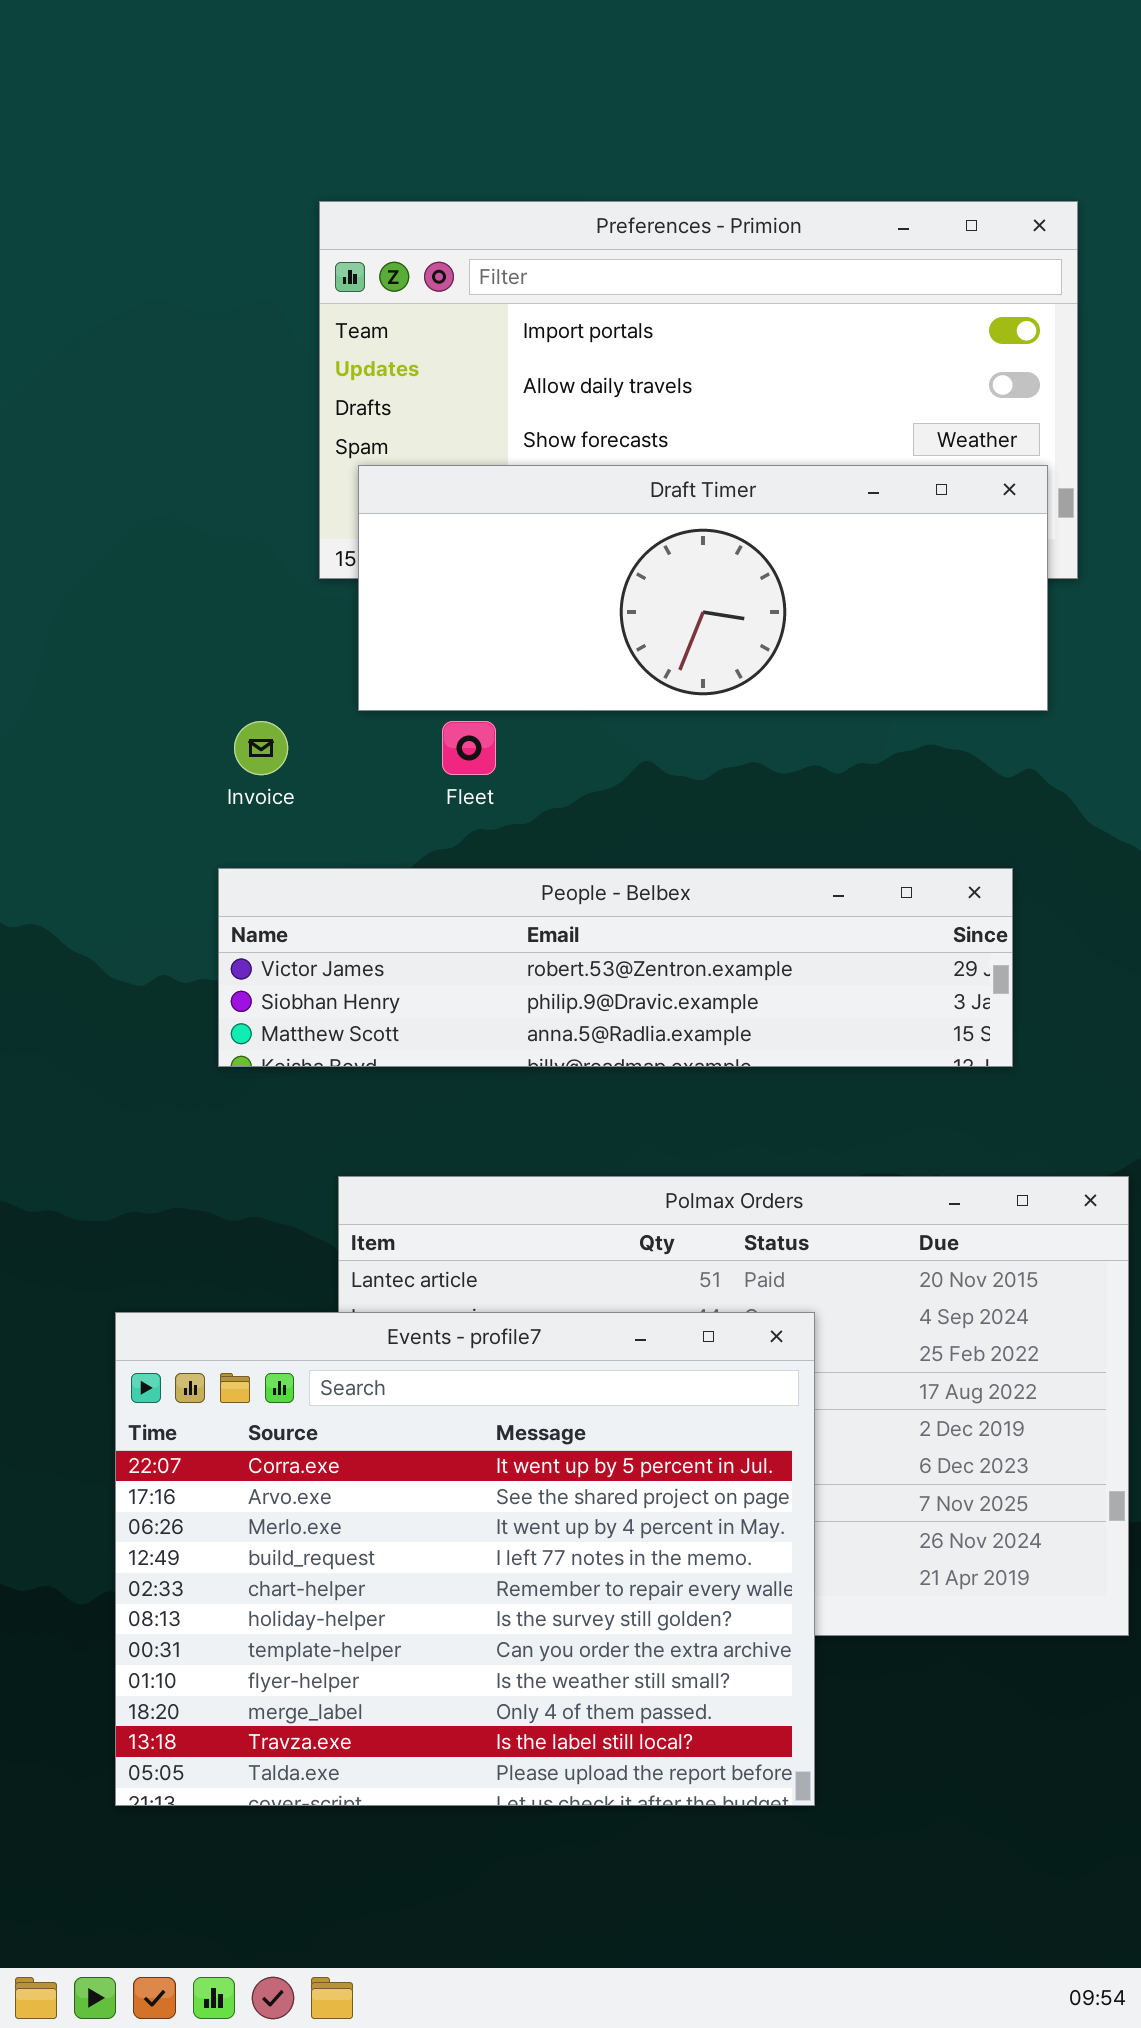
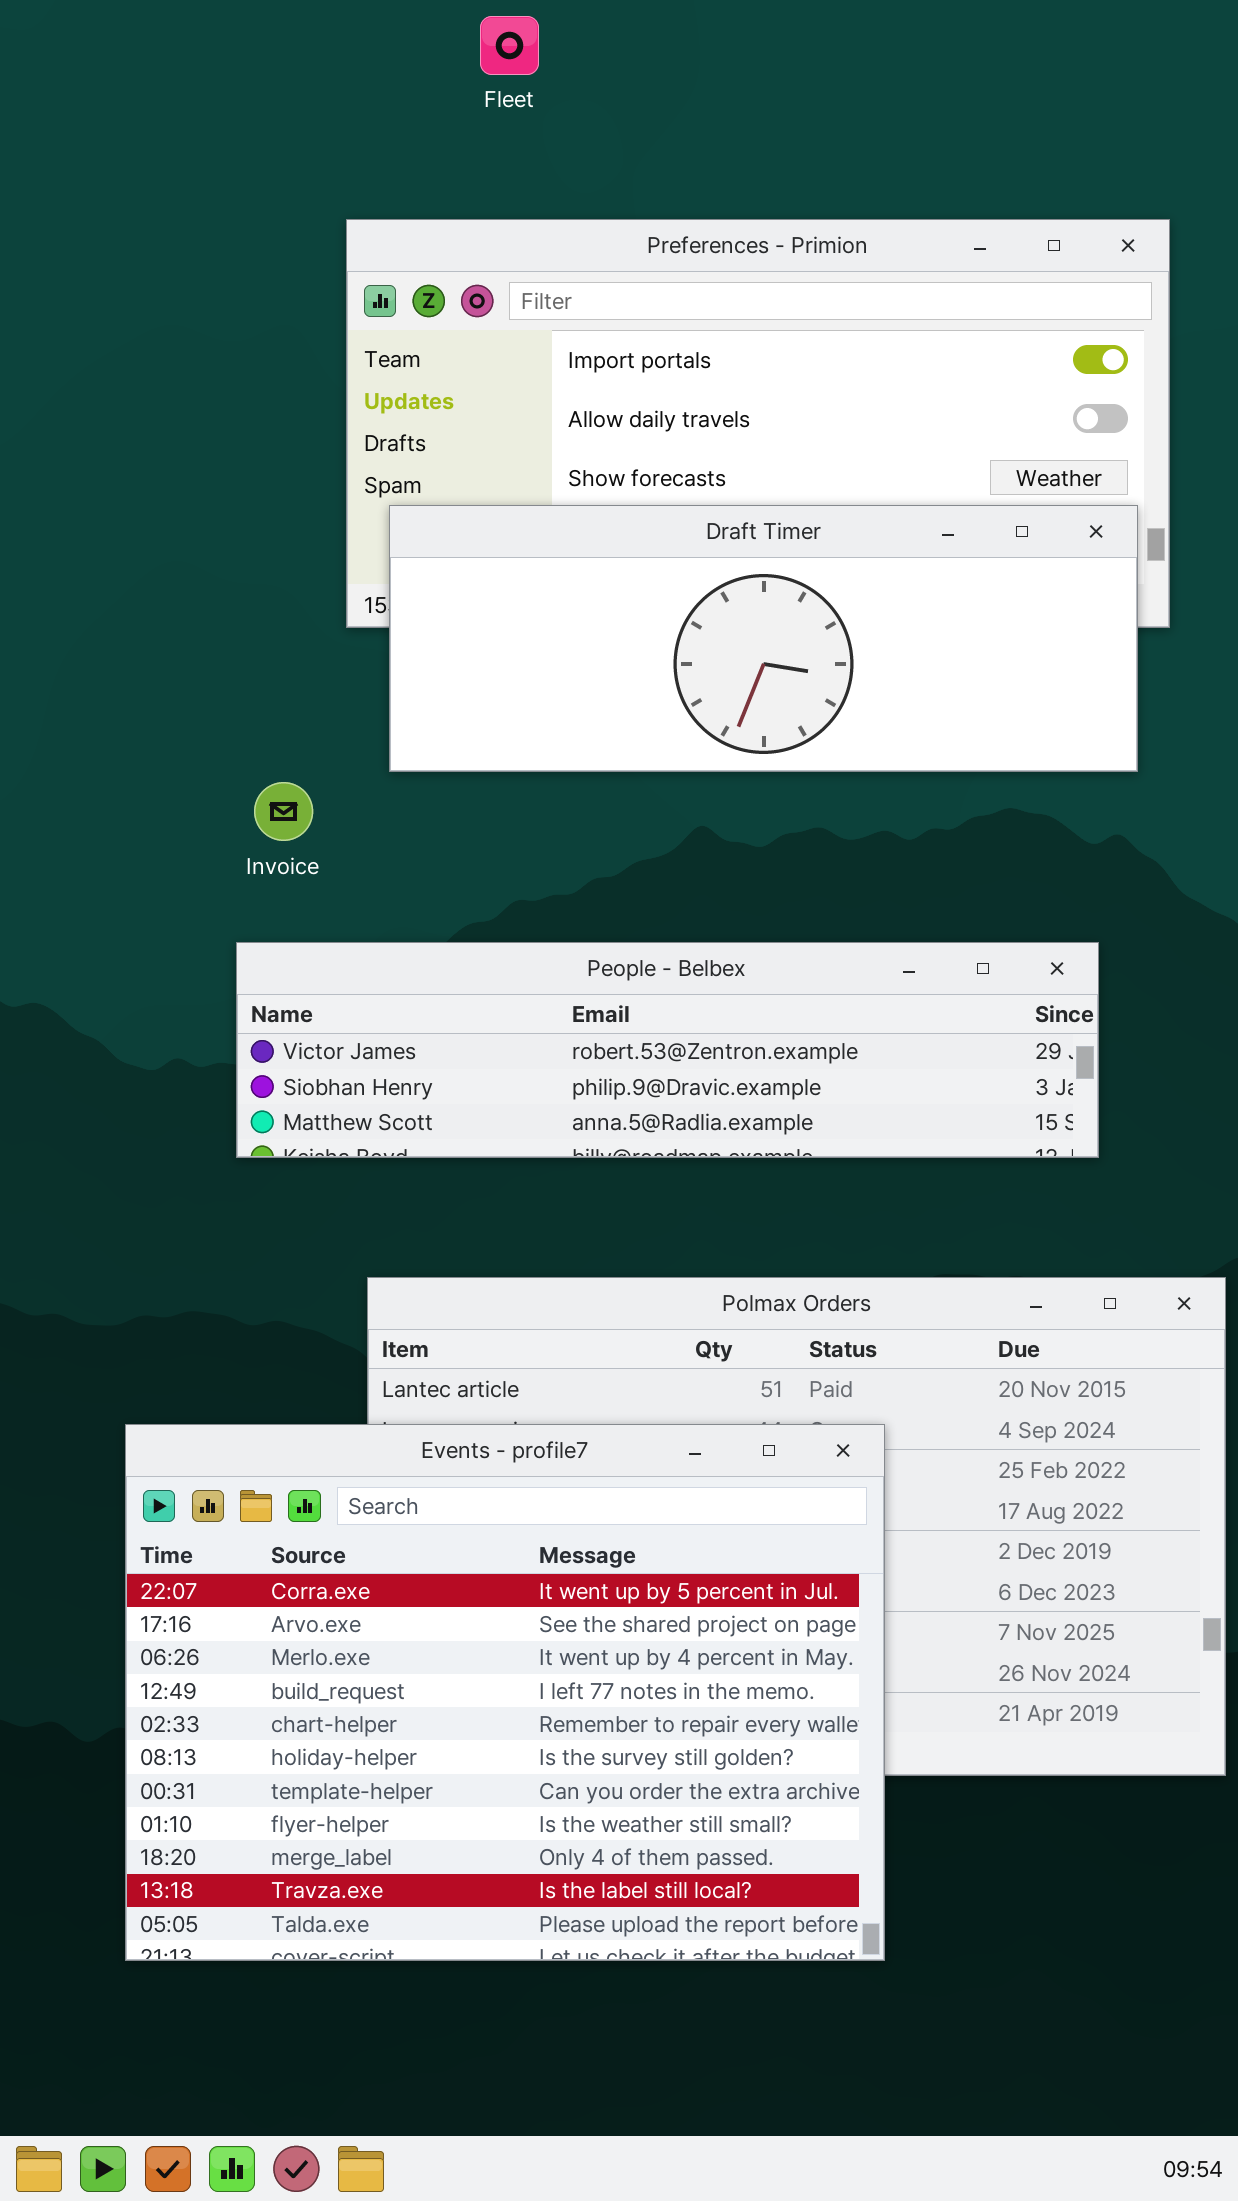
Fleet: [442,721,496,775] -> [480,16,539,75], moved

